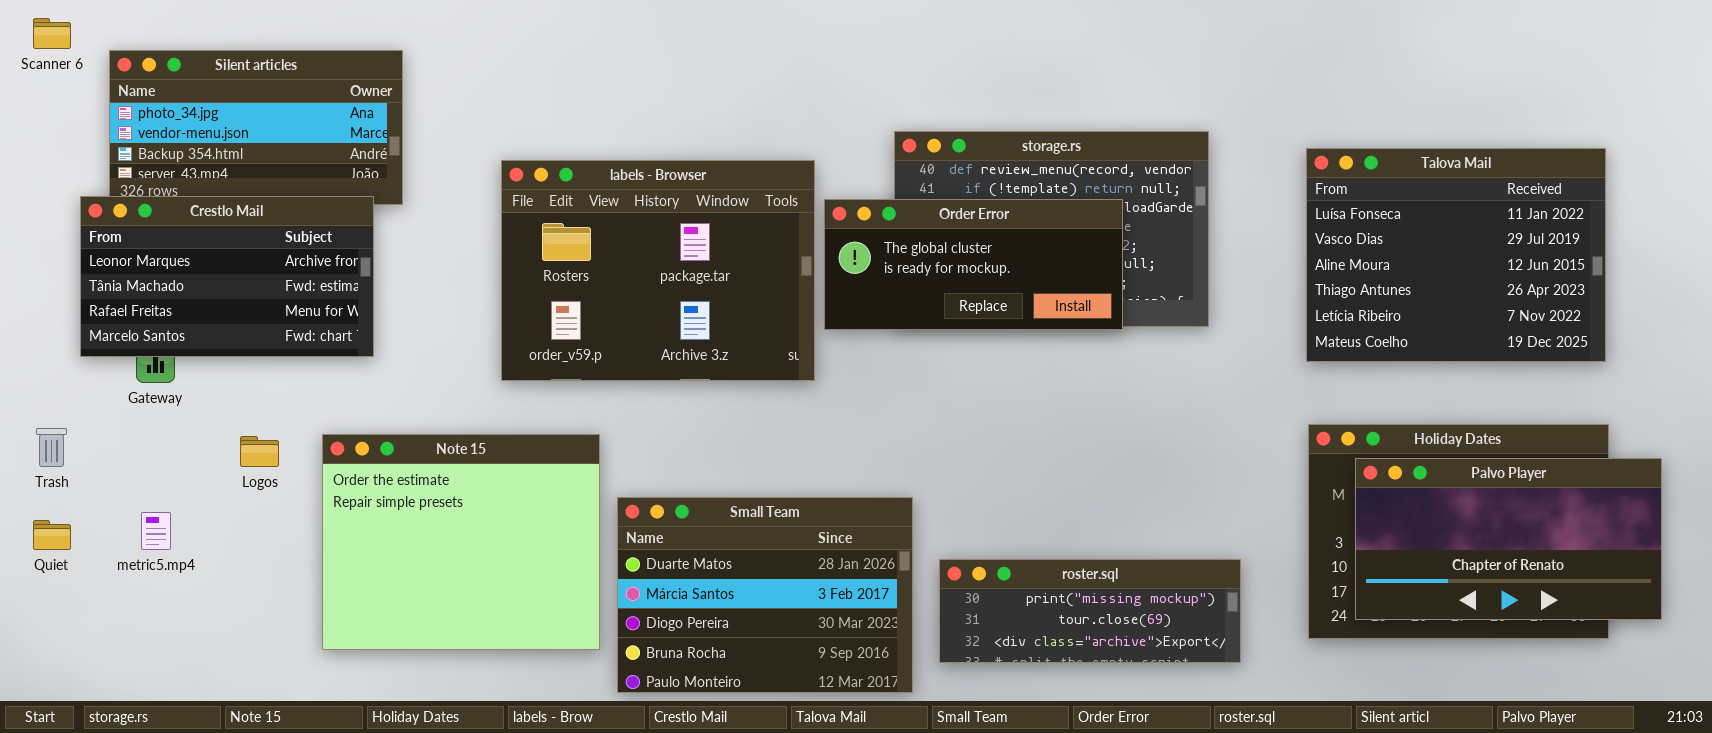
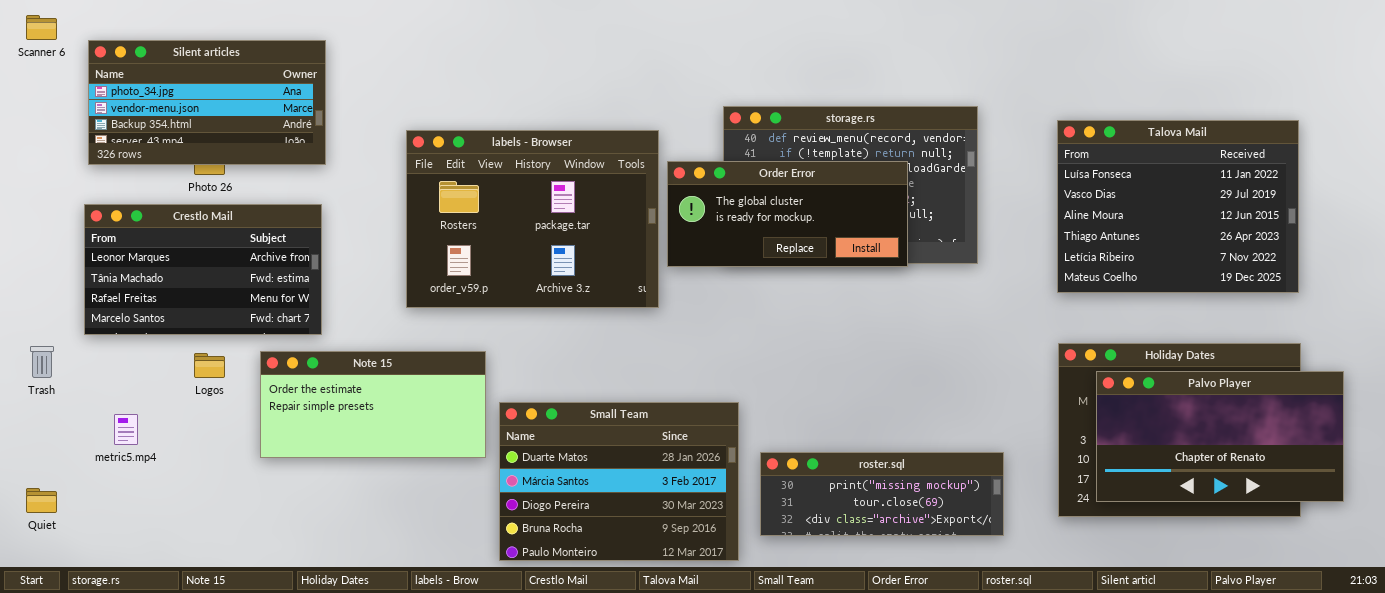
Crestlo Mail: [80,196,374,357] -> [84,204,322,335], moved
Note 15: [322,434,600,650] -> [260,351,486,458], resized
Quiet: [33,520,71,550] -> [26,488,57,513], moved

